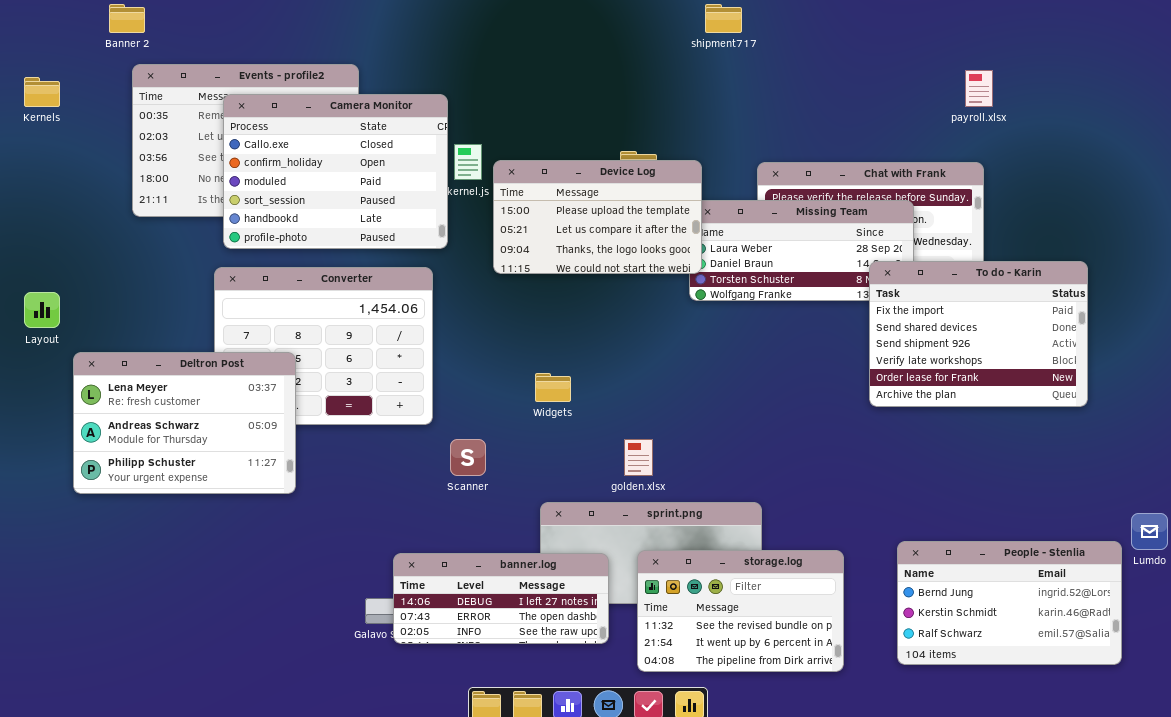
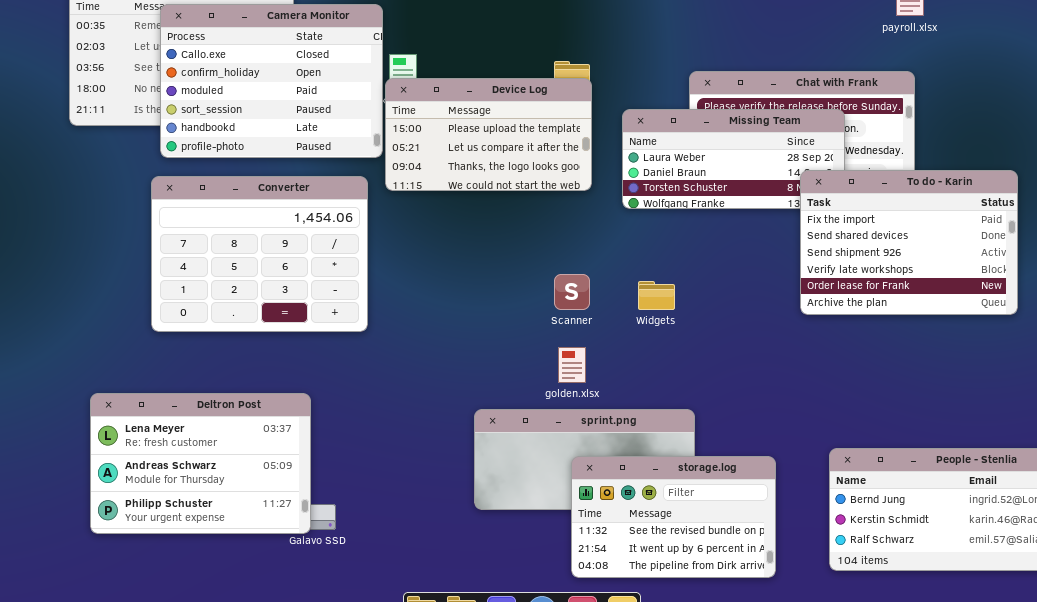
Device Log: [493,160,702,274] -> [385,78,592,191], moved
Deltron Post: [73,352,296,494] -> [90,393,311,534], moved
Widgets: [535,373,571,402] -> [638,281,675,310], moved
Scanner: [450,439,486,476] -> [554,274,590,310], moved
banner.log: [393,553,609,644] -> none, closed

